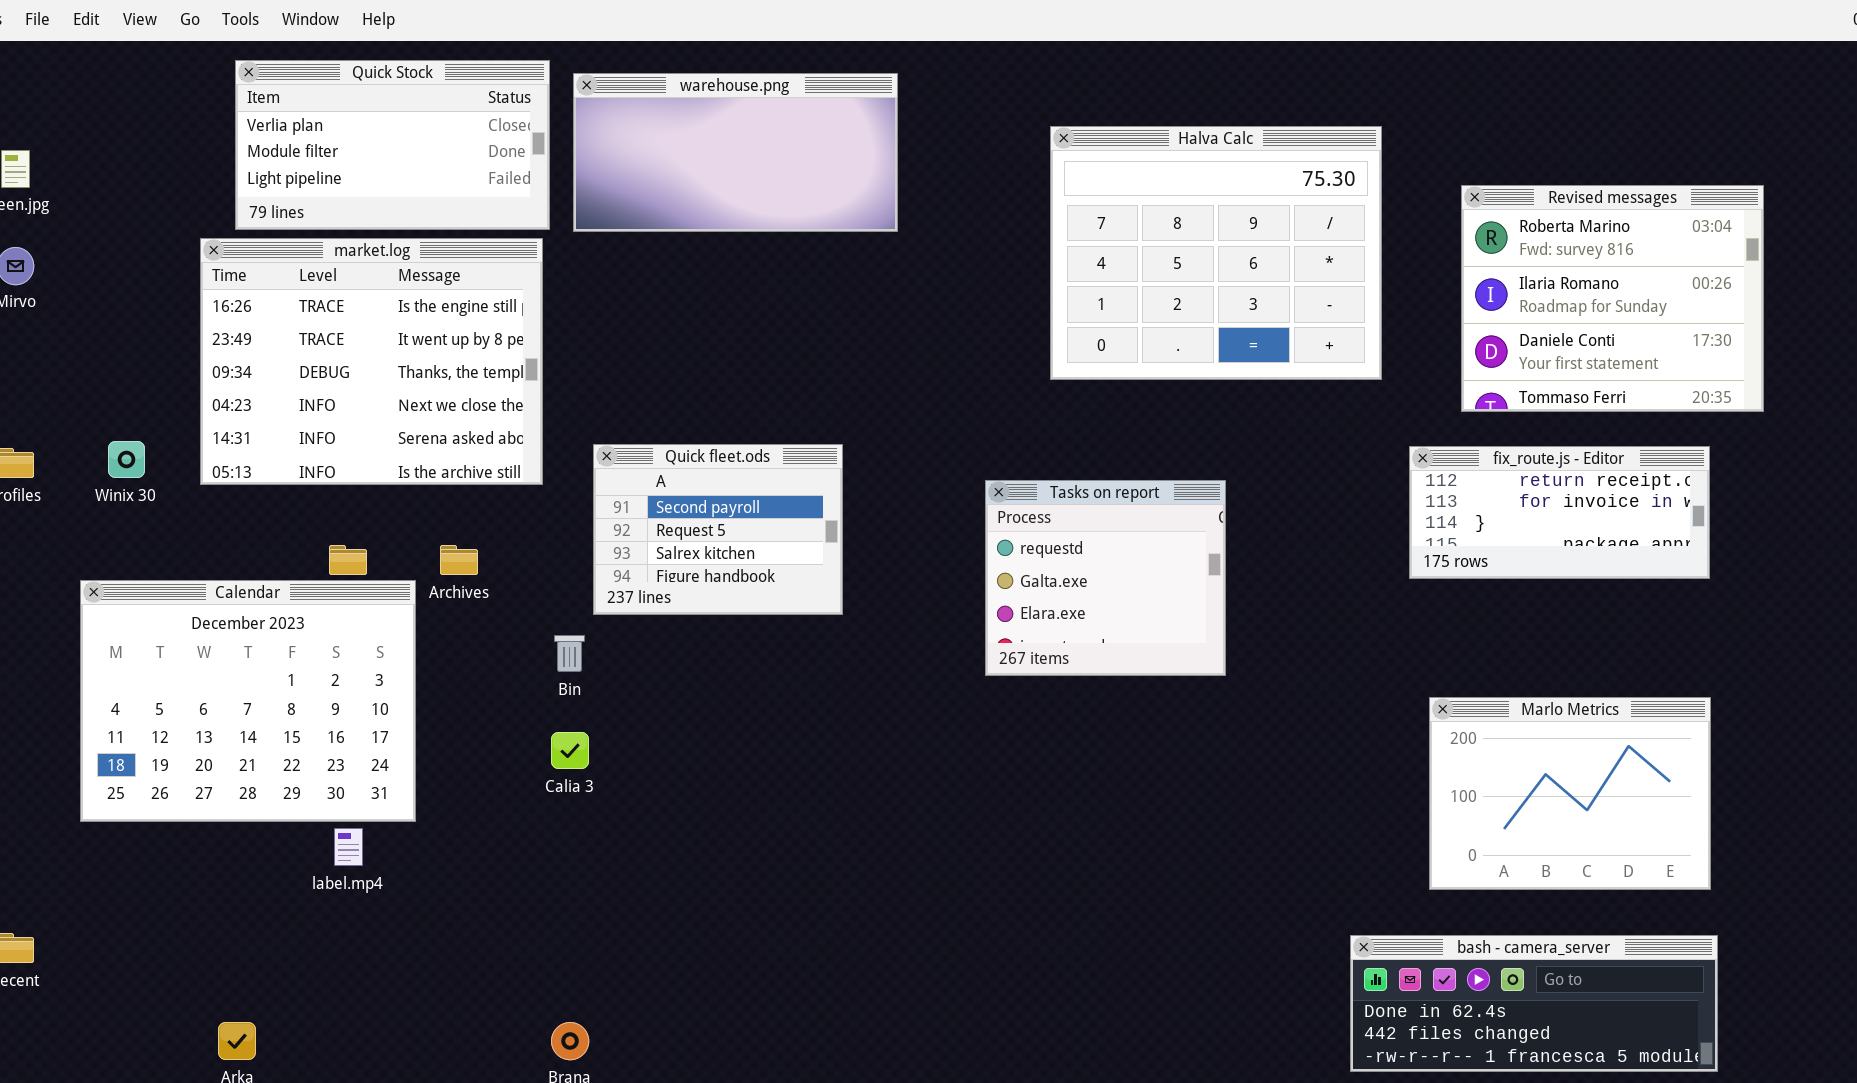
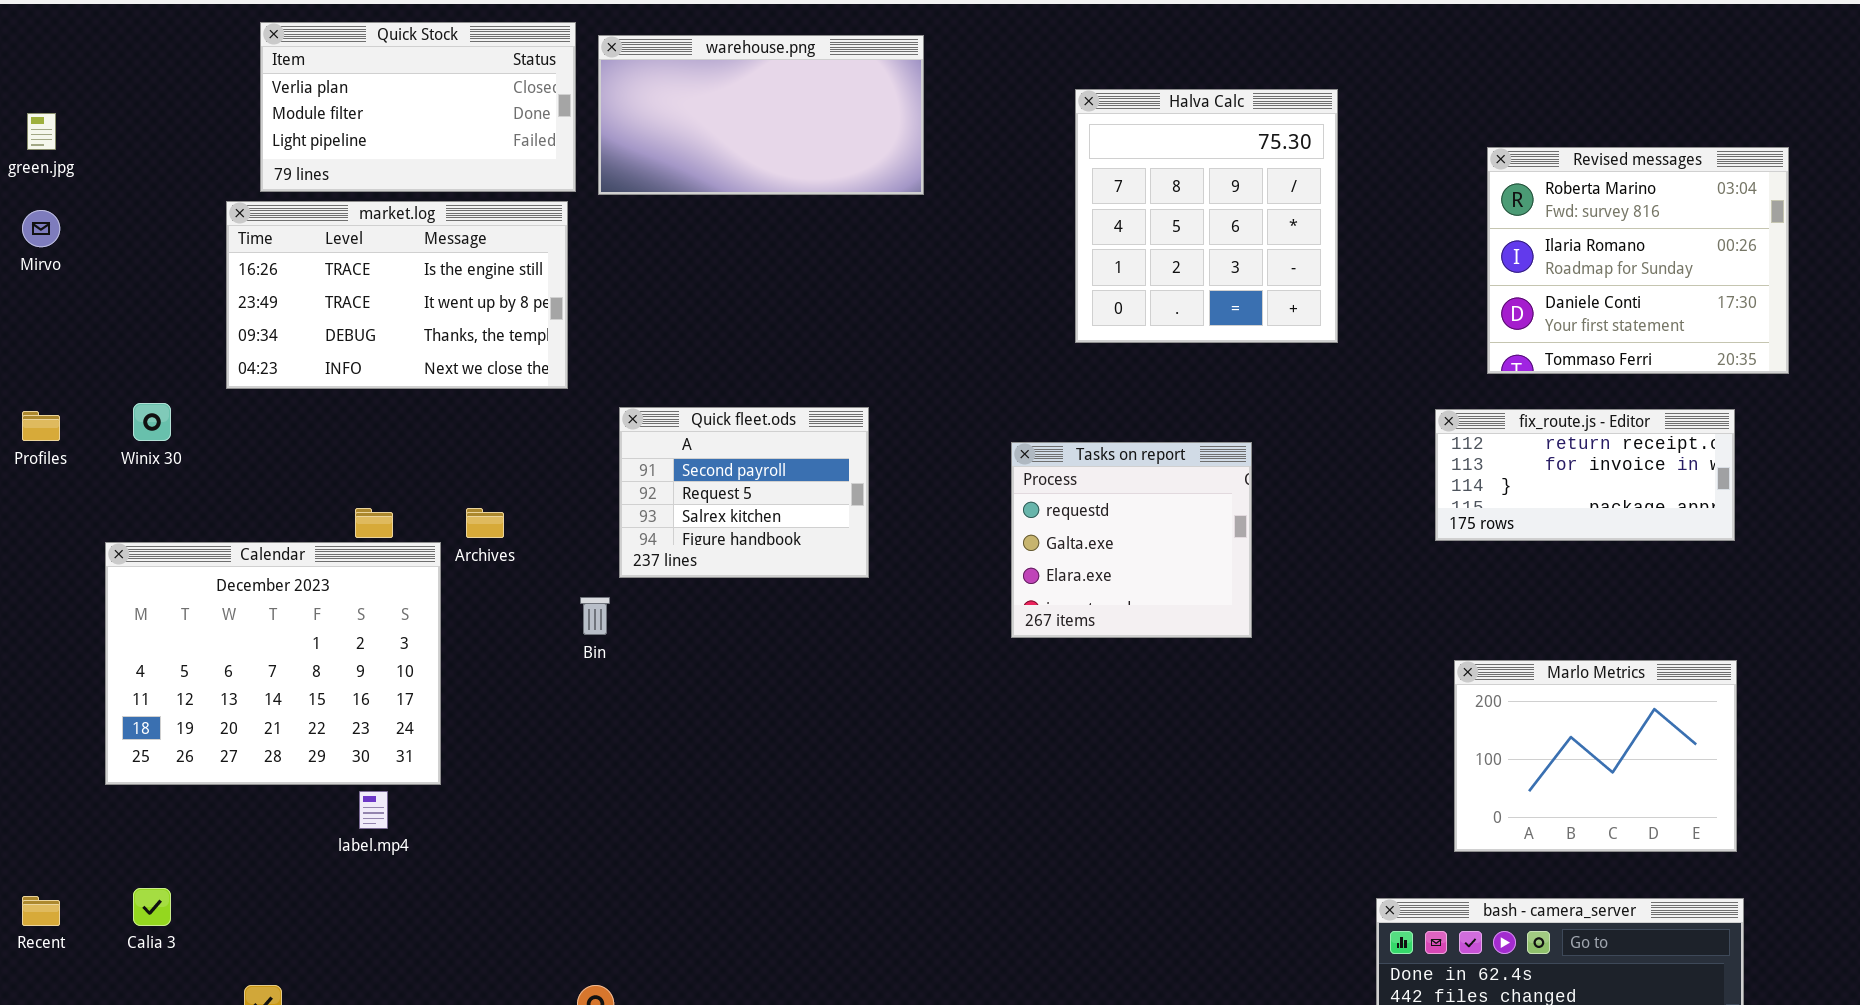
Halva Calc: [1050,126,1382,380] -> [1075,89,1338,343], resized
market.log: [200,238,543,485] -> [226,201,568,389], resized
Calia 3: [551,732,589,769] -> [133,888,171,926], moved

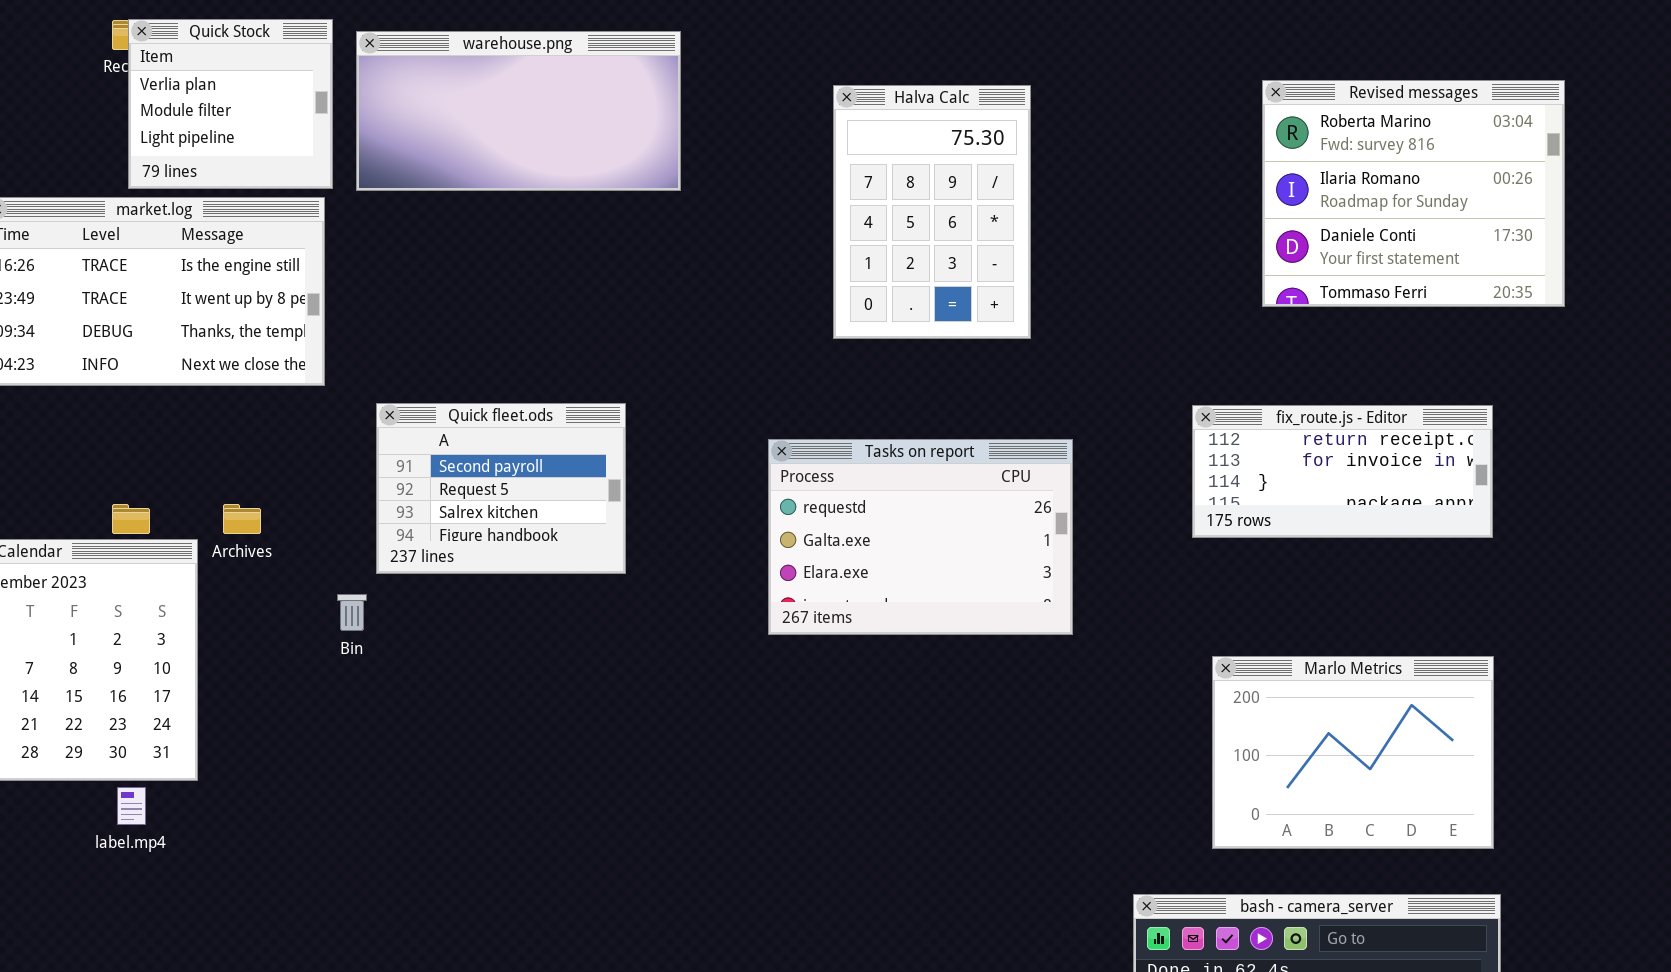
Quick Stock: [260,22,576,192] -> [128,19,333,189], resized
Halva Calc: [1075,89,1338,343] -> [833,85,1031,339], resized
Revised messages: [1487,147,1789,374] -> [1262,80,1565,307], moved
Tasks on report: [1011,442,1252,638] -> [768,439,1073,635], resized

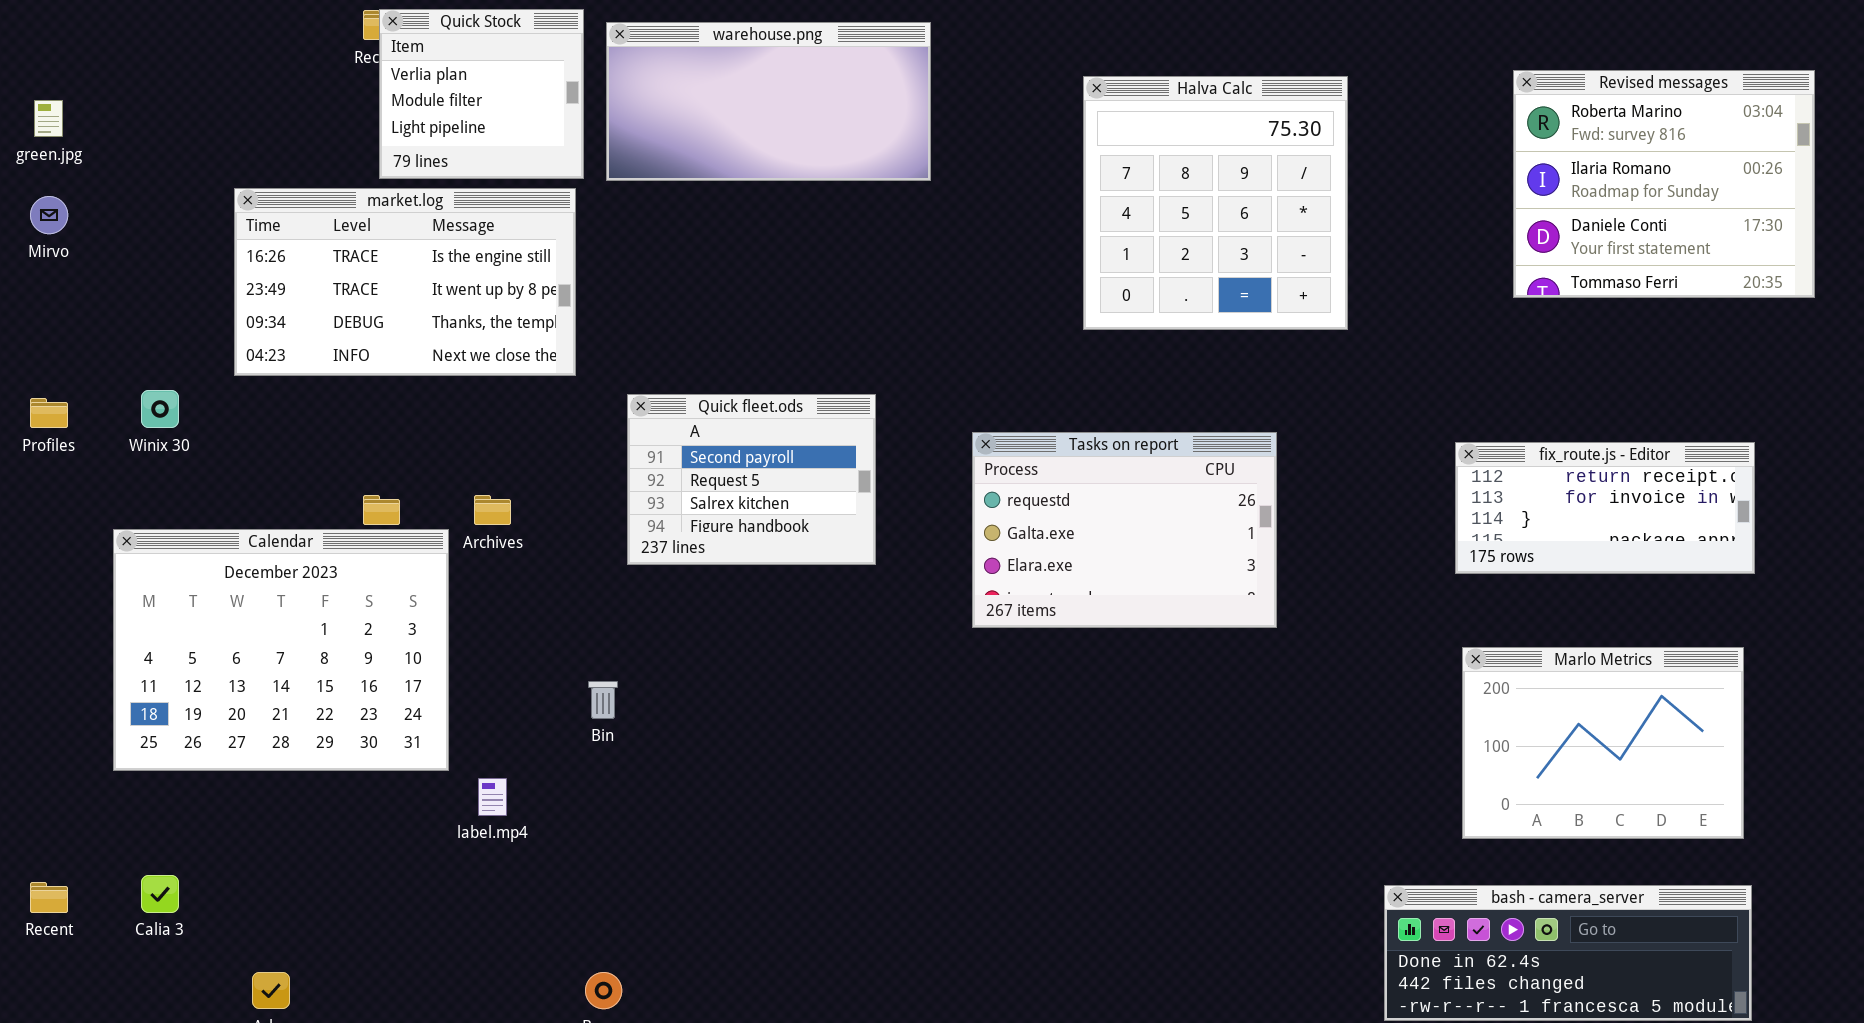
Halva Calc: [833,85,1031,339] -> [1083,76,1348,330], resized
fix_route.js - Editor: [1192,405,1493,538] -> [1455,442,1755,574], moved
Tasks on report: [768,439,1073,635] -> [972,432,1277,628], moved
Bin: [337,594,367,631] -> [588,681,618,719], moved
label.mp4: [117,787,146,825] -> [478,778,507,816], moved

